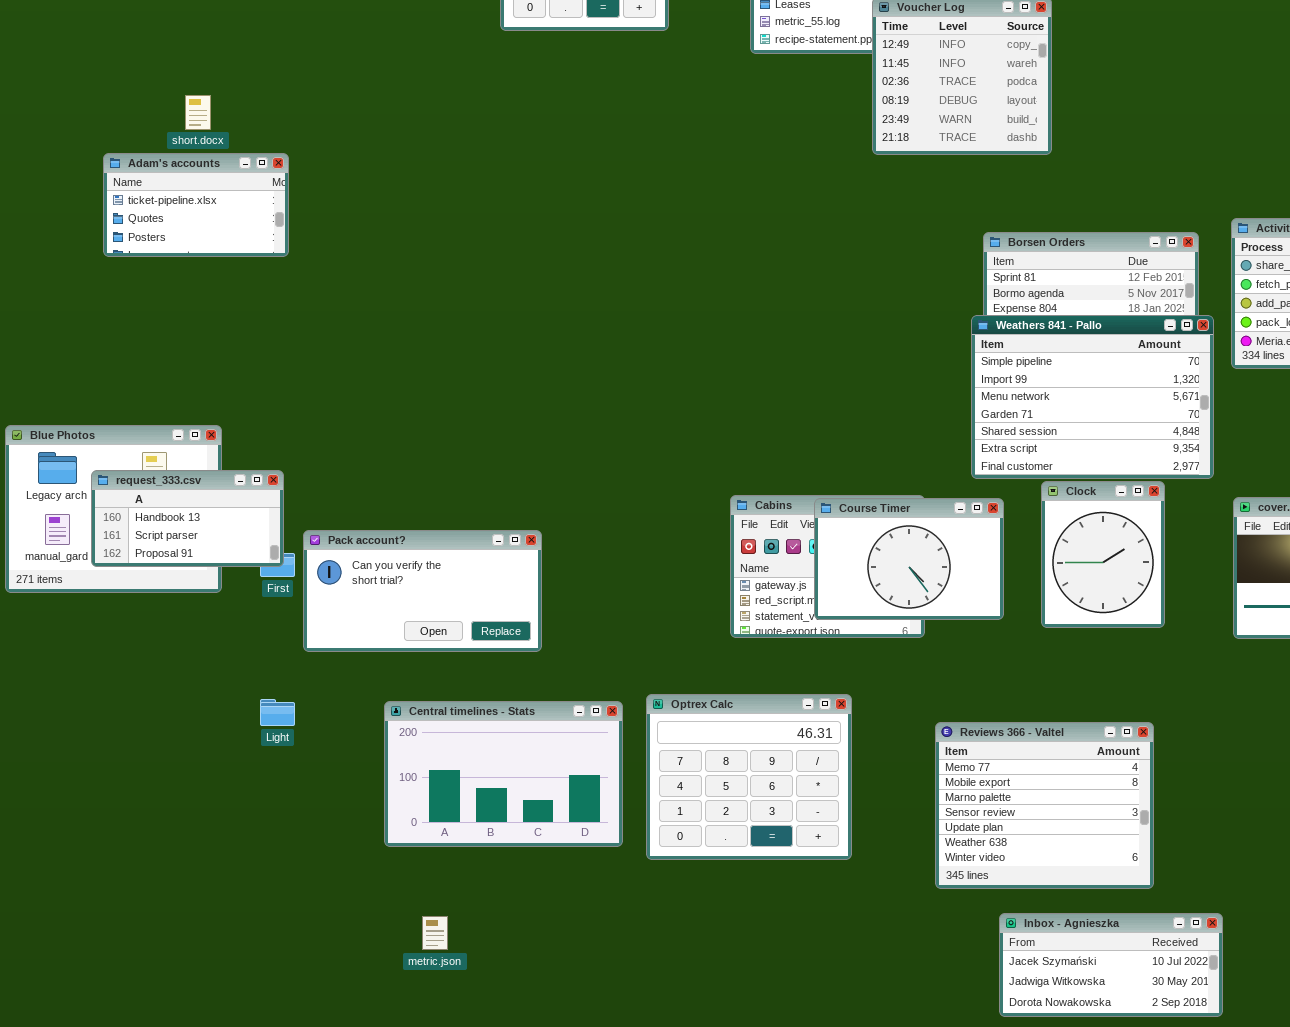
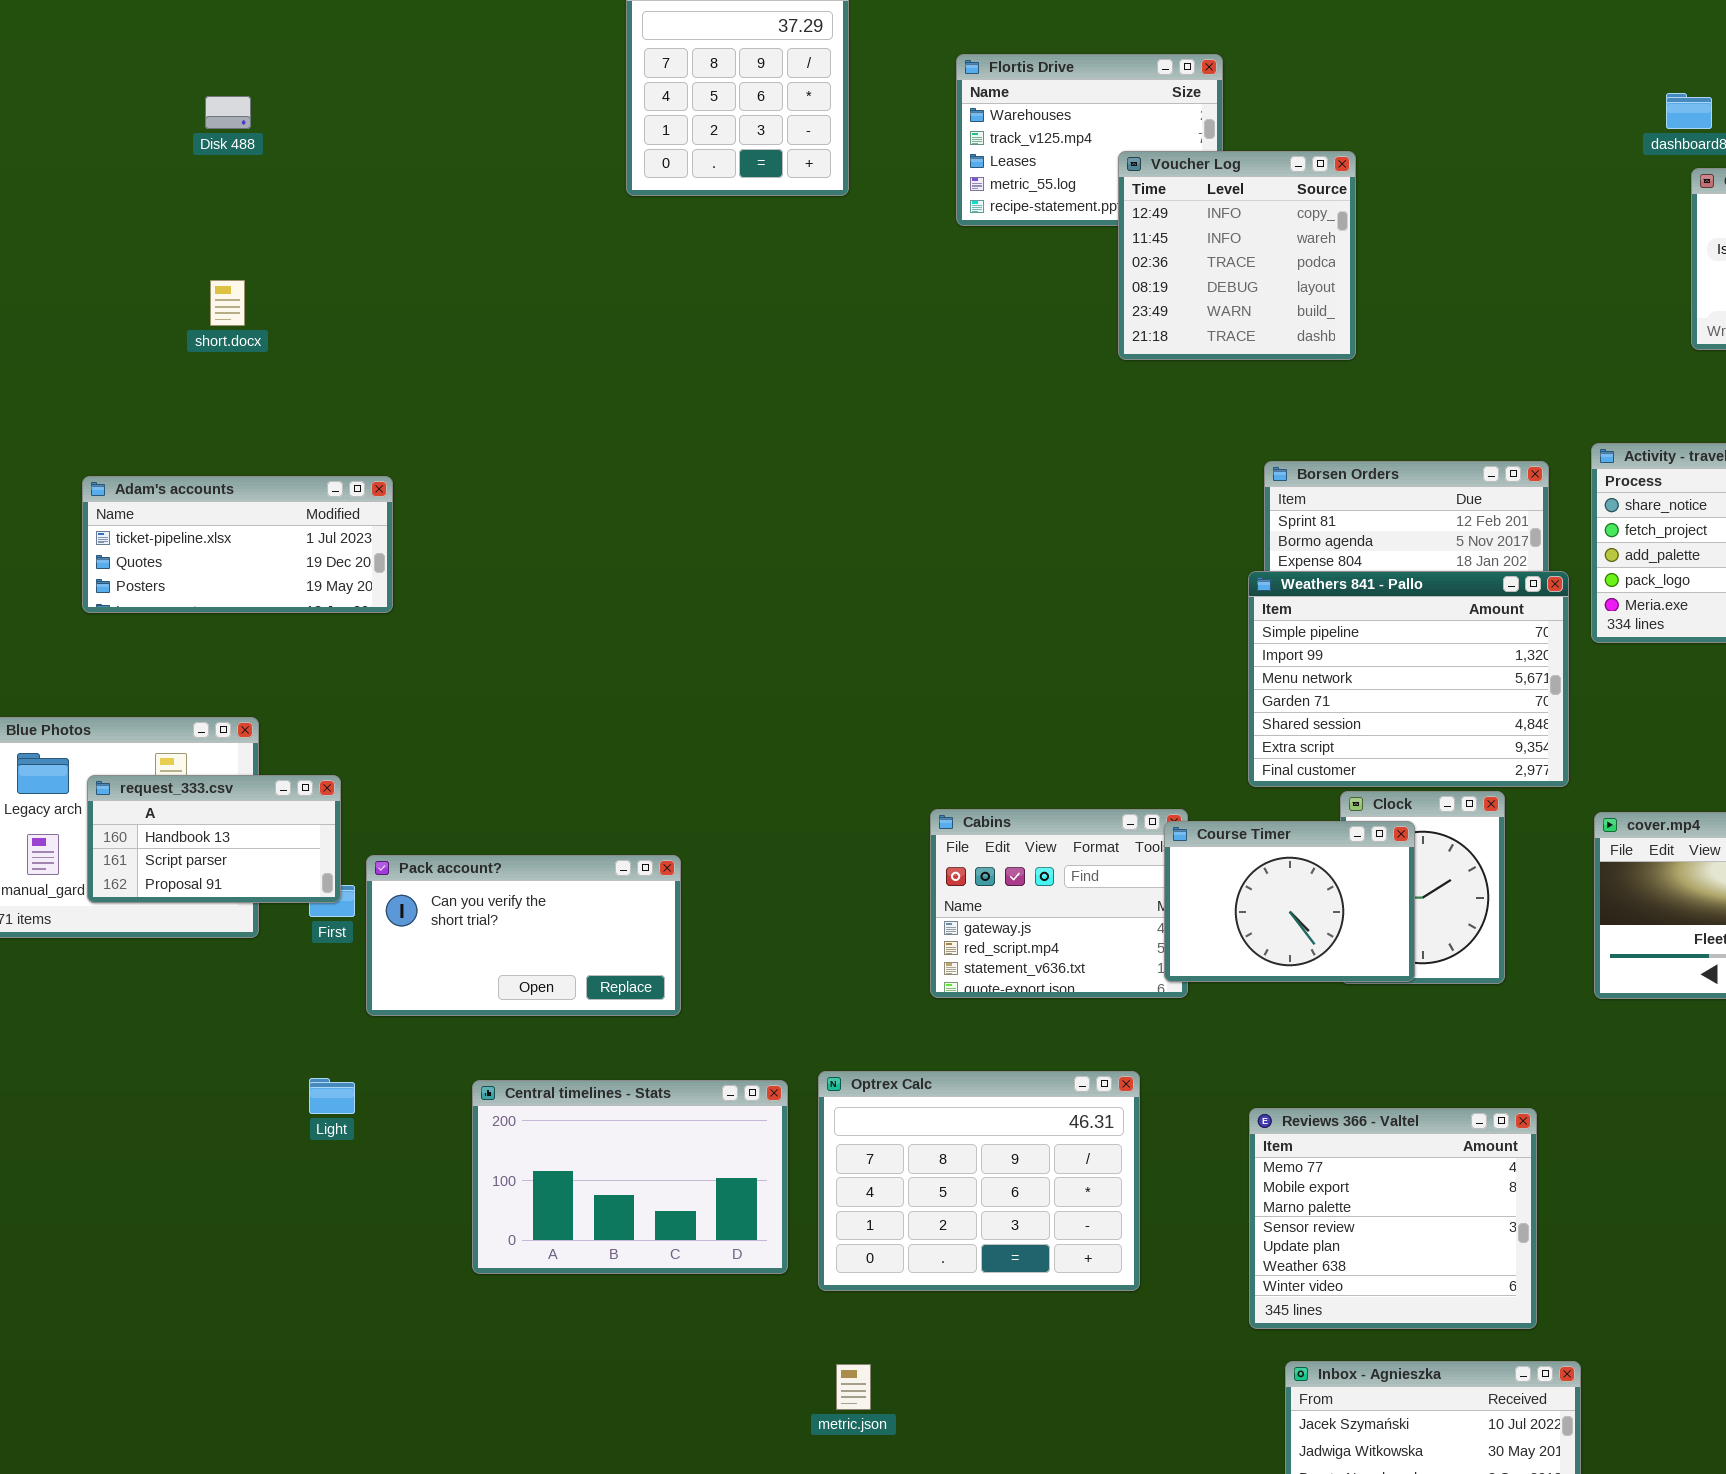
Adam's accounts: [103,153,289,257] -> [82,476,393,613], moved, resized
Course Timer: [814,498,1004,620] -> [1164,821,1415,982], moved
Optrex Calc: [646,694,852,860] -> [818,1071,1140,1291], resized
Reviews 366 - Valtel: [935,722,1154,889] -> [1249,1108,1537,1329], moved
metric.json: [422,916,448,950] -> [836,1364,871,1410], moved

